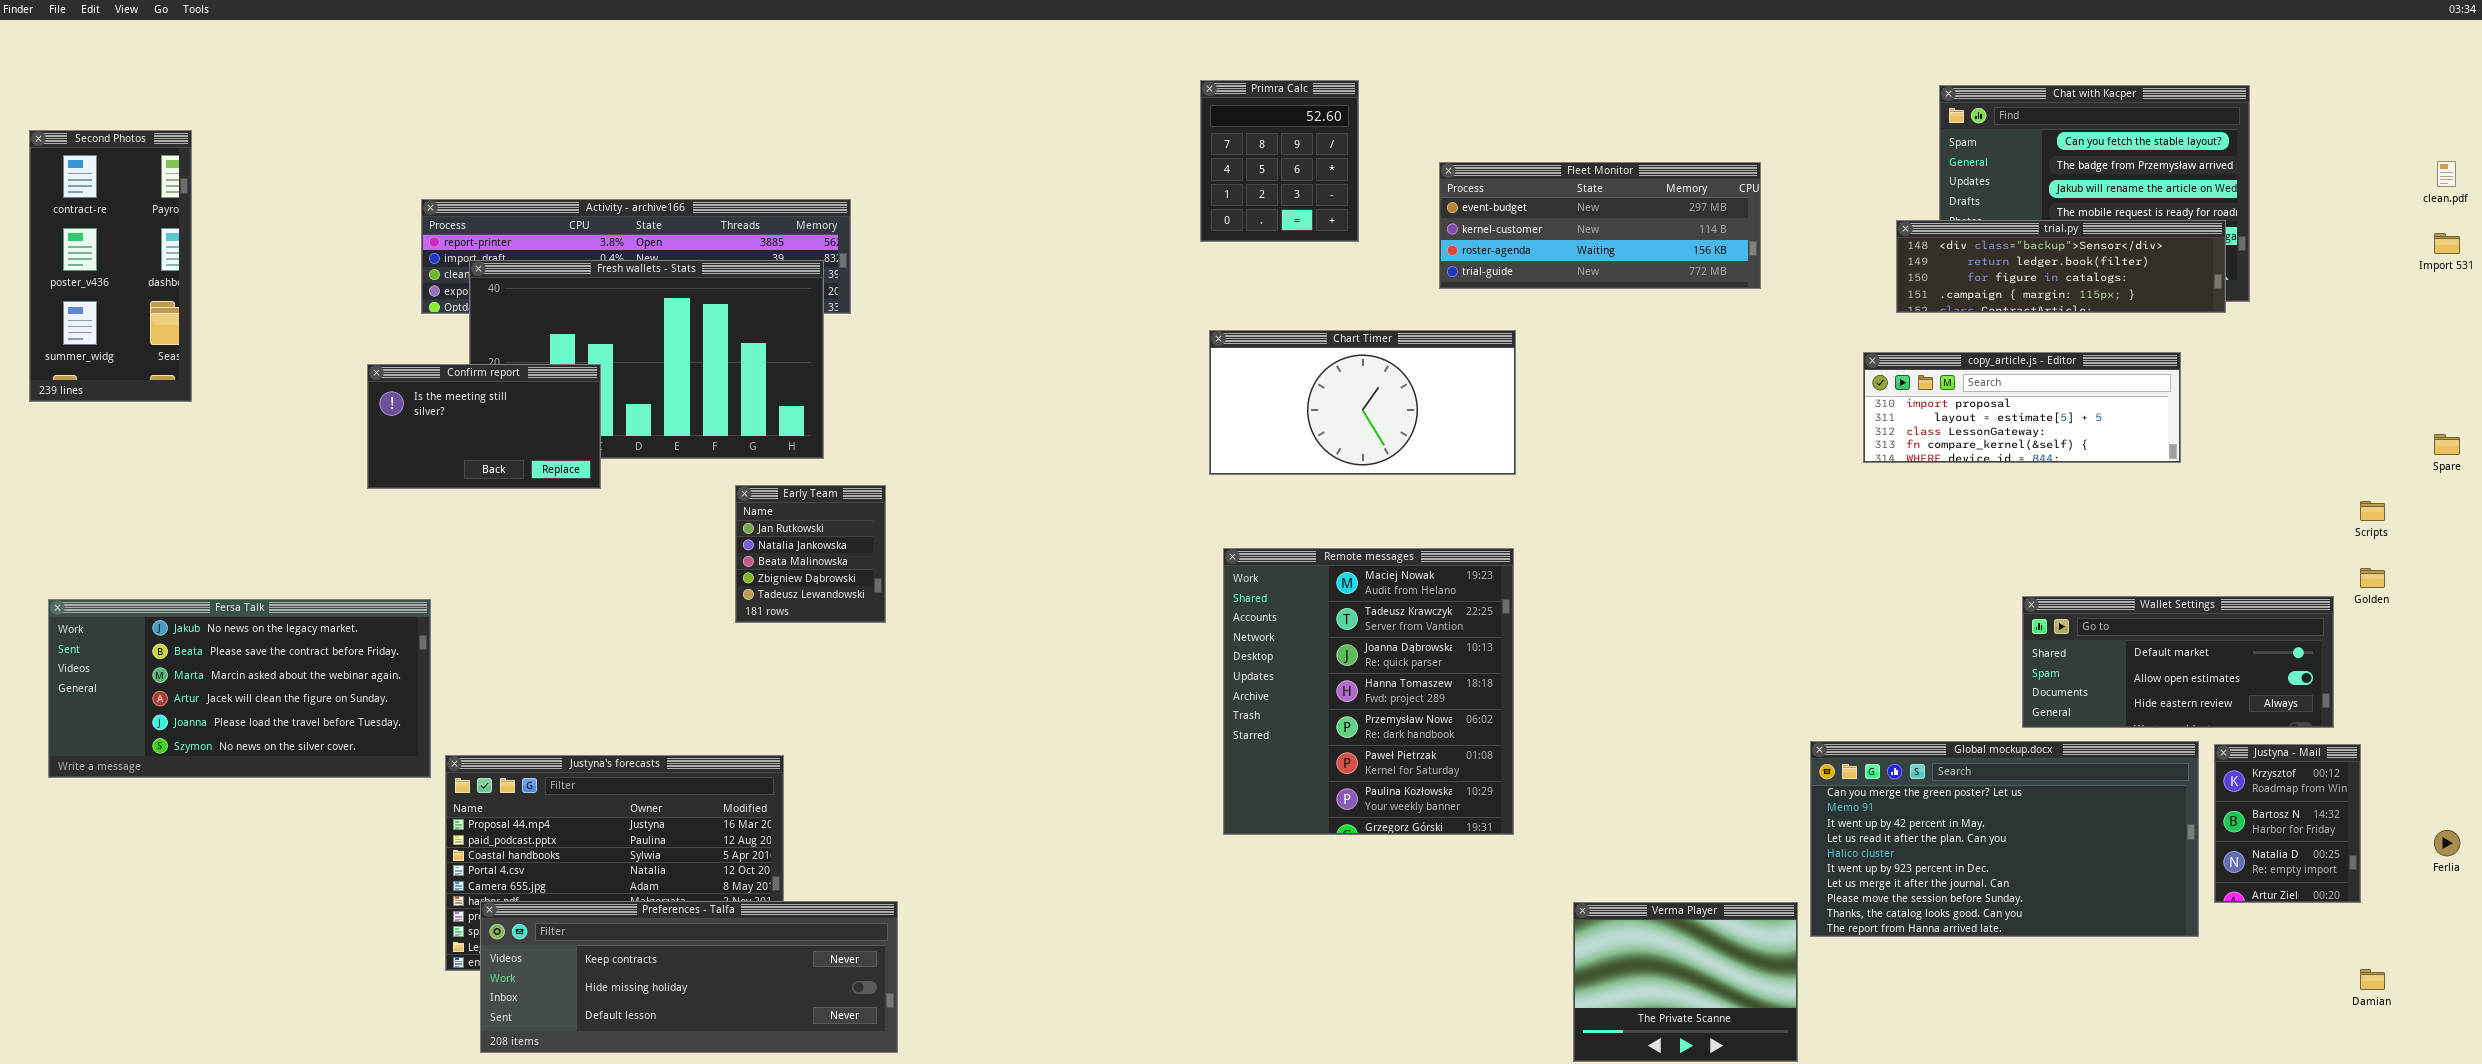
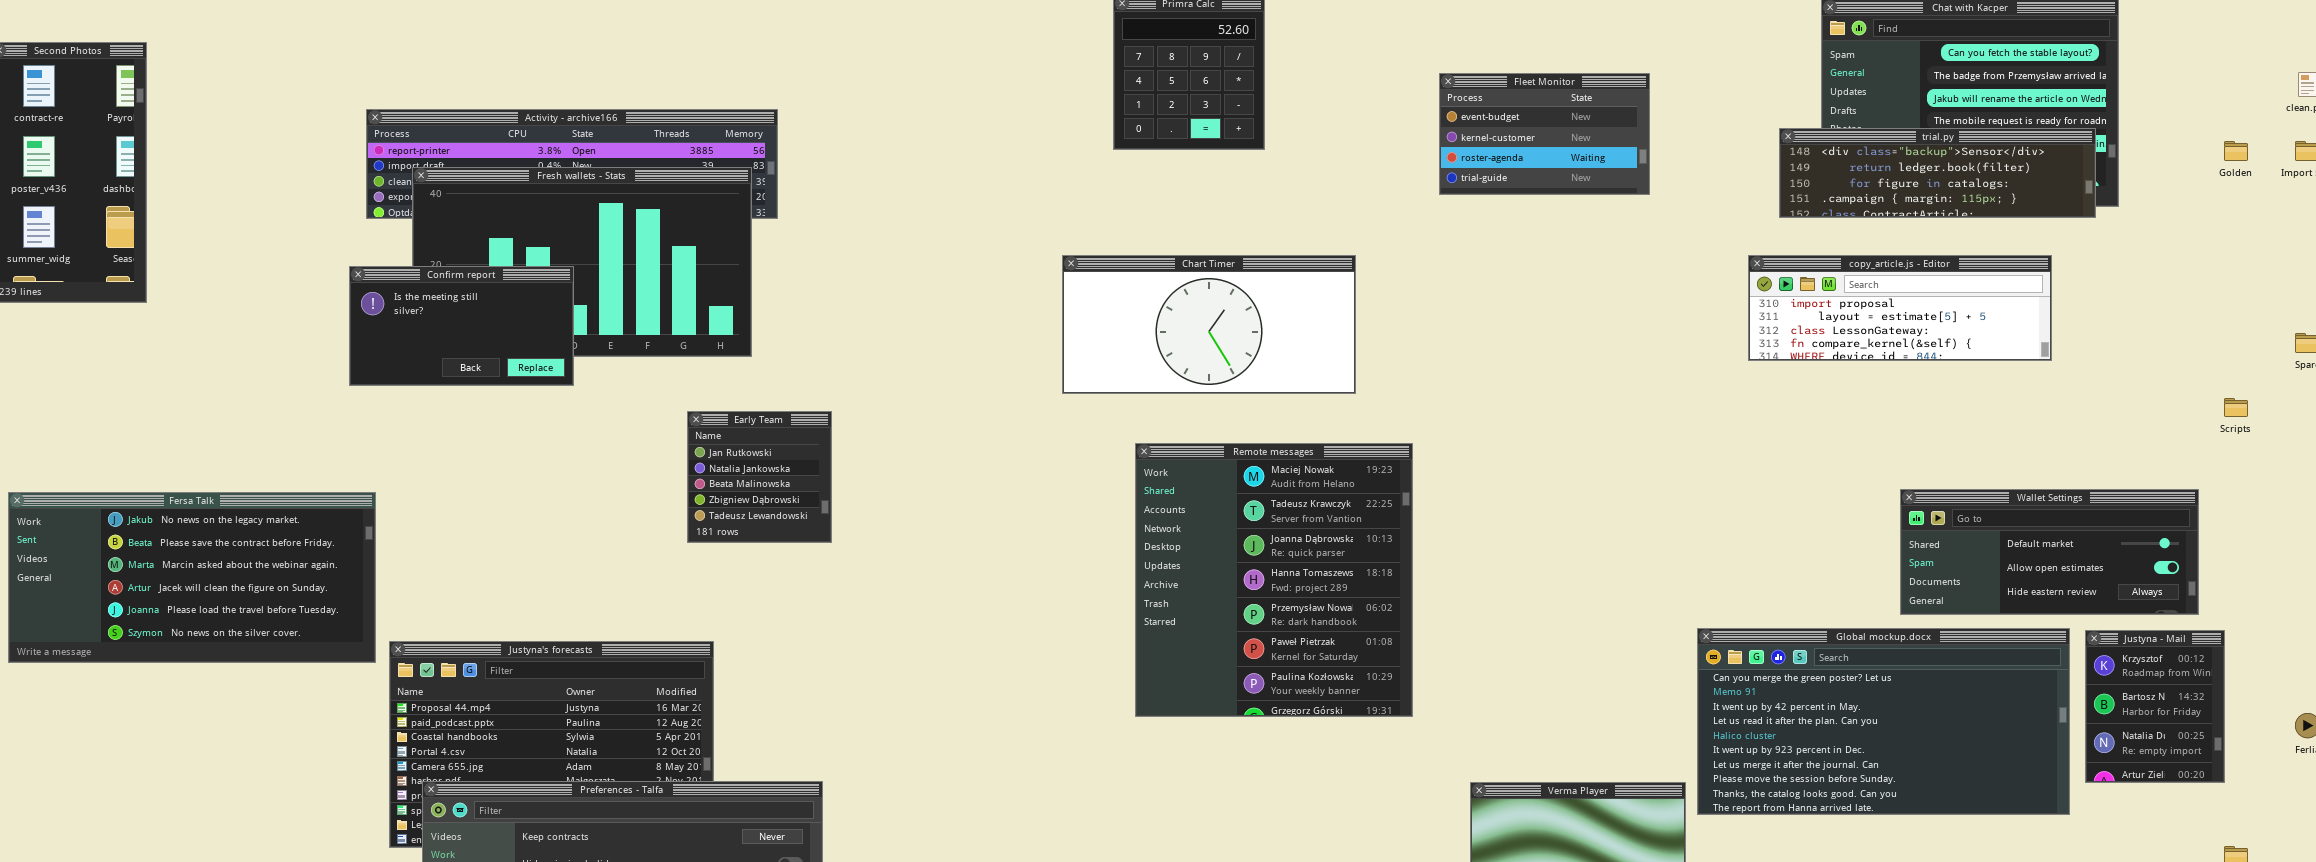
Fleet Monitor: [1439,162,1761,289] -> [1439,73,1650,195], resized
Chart Timer: [1209,330,1516,475] -> [1062,255,1356,394], moved
Confirm report: [367,364,601,489] -> [349,266,574,386], moved
Early Team: [735,485,886,623] -> [687,411,832,543], moved
Golden: [2360,568,2385,588] -> [2224,141,2248,161], moved

